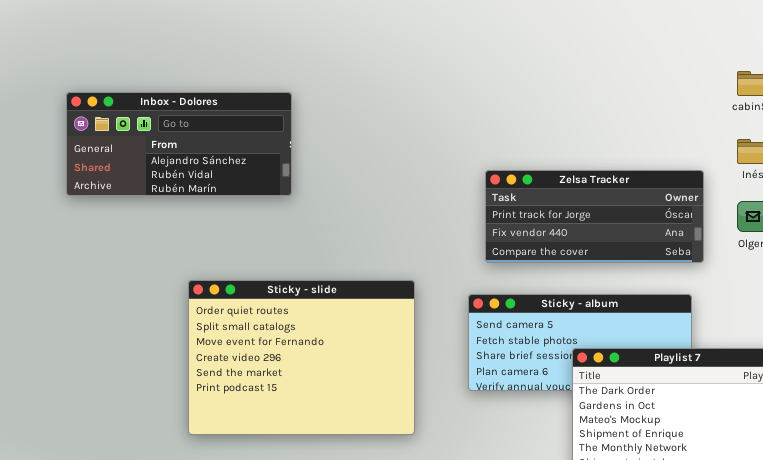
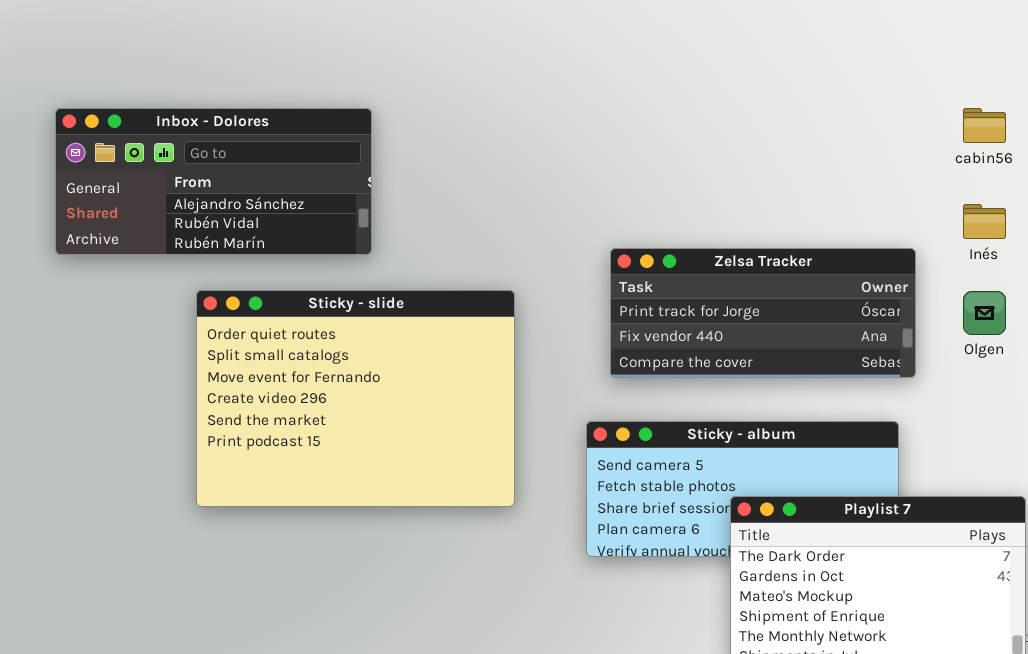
Inbox - Dolores: [66,92,292,196] -> [55,108,372,255], moved
Sticky - slide: [188,280,415,435] -> [196,290,515,507], moved

